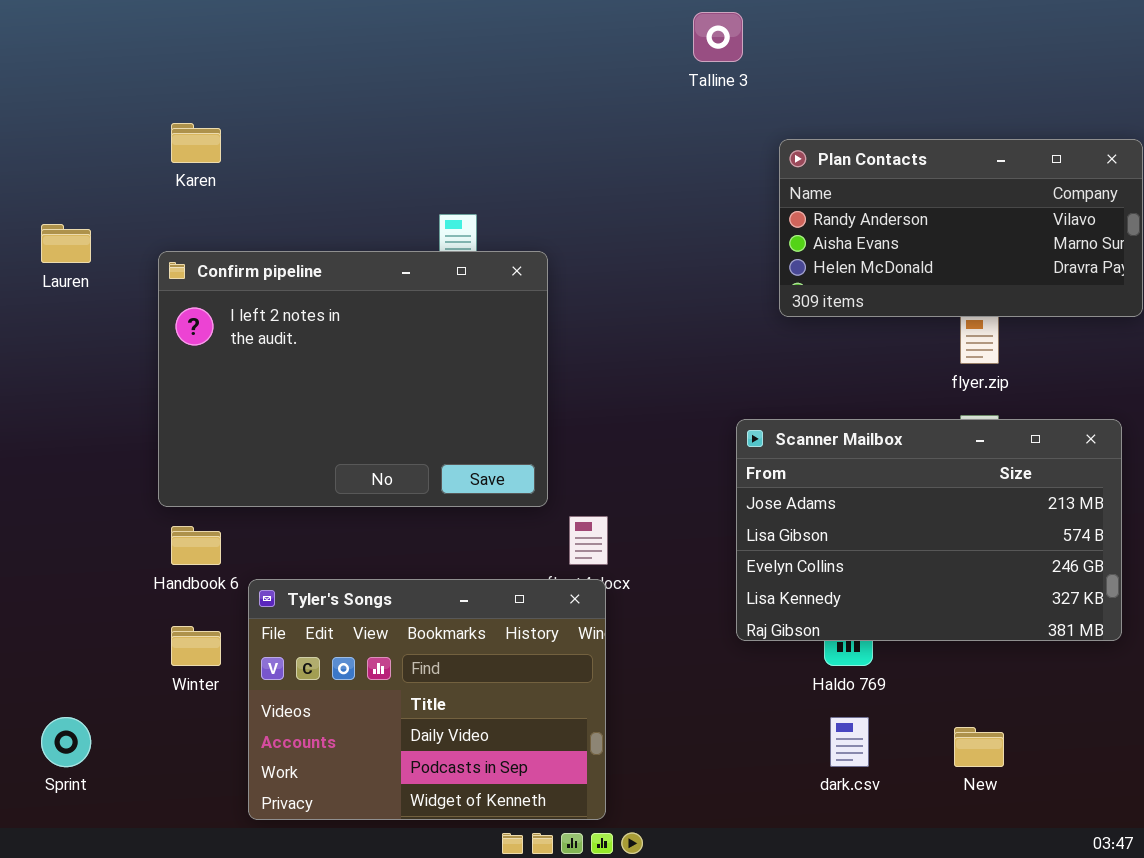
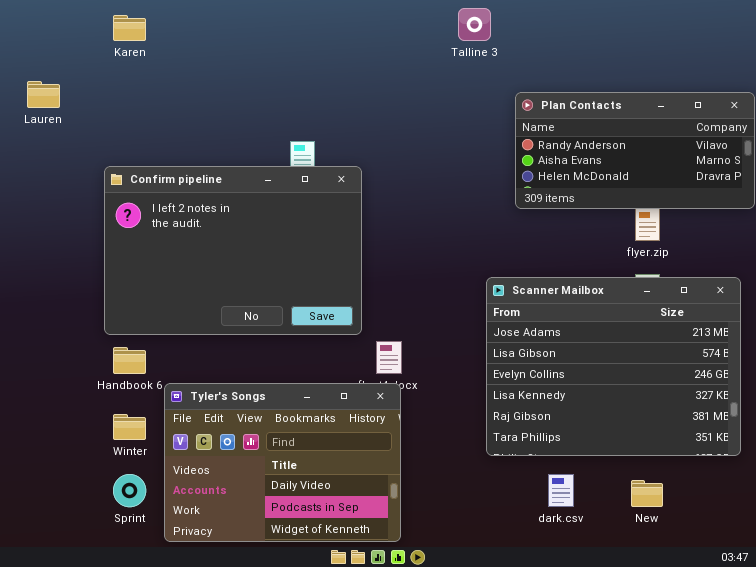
Karen: [171,123,221,163] -> [113,15,146,41], moved
Lauren: [41,224,91,263] -> [27,81,60,108], moved
Scanner Mailbox: [736,419,1122,641] -> [486,277,741,456], resized
Sprint: [41,717,91,767] -> [113,474,146,507], moved

